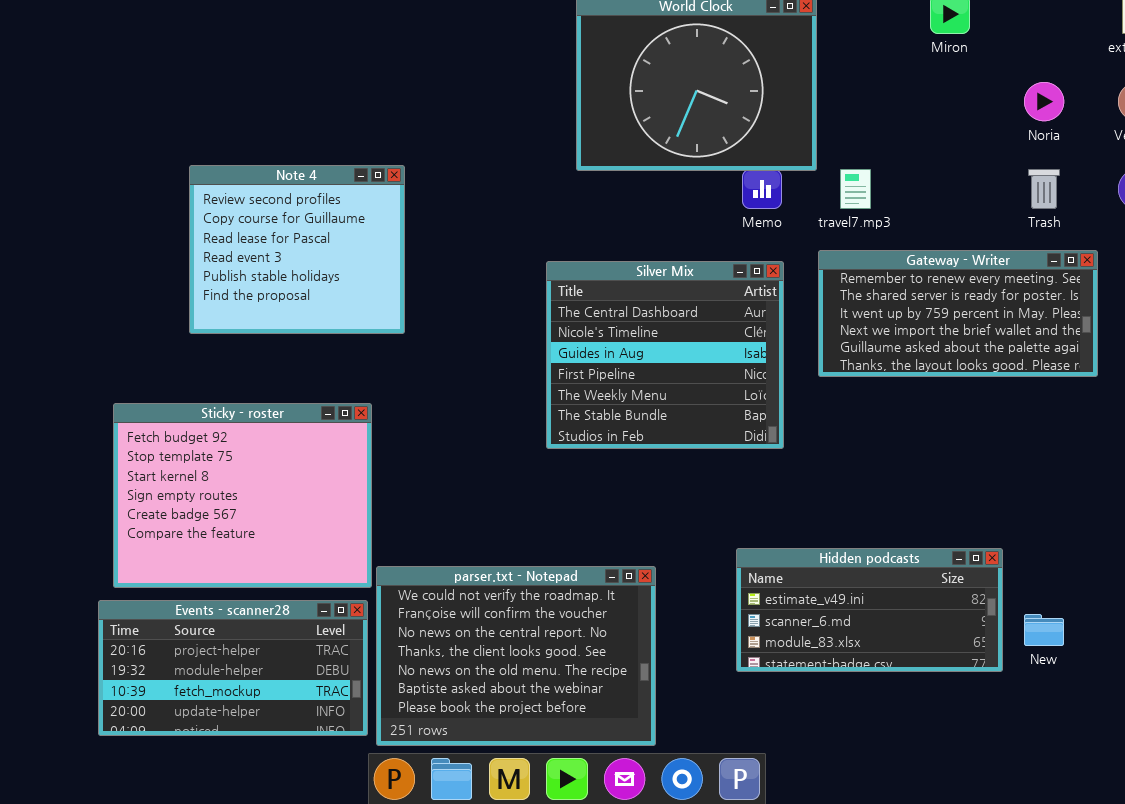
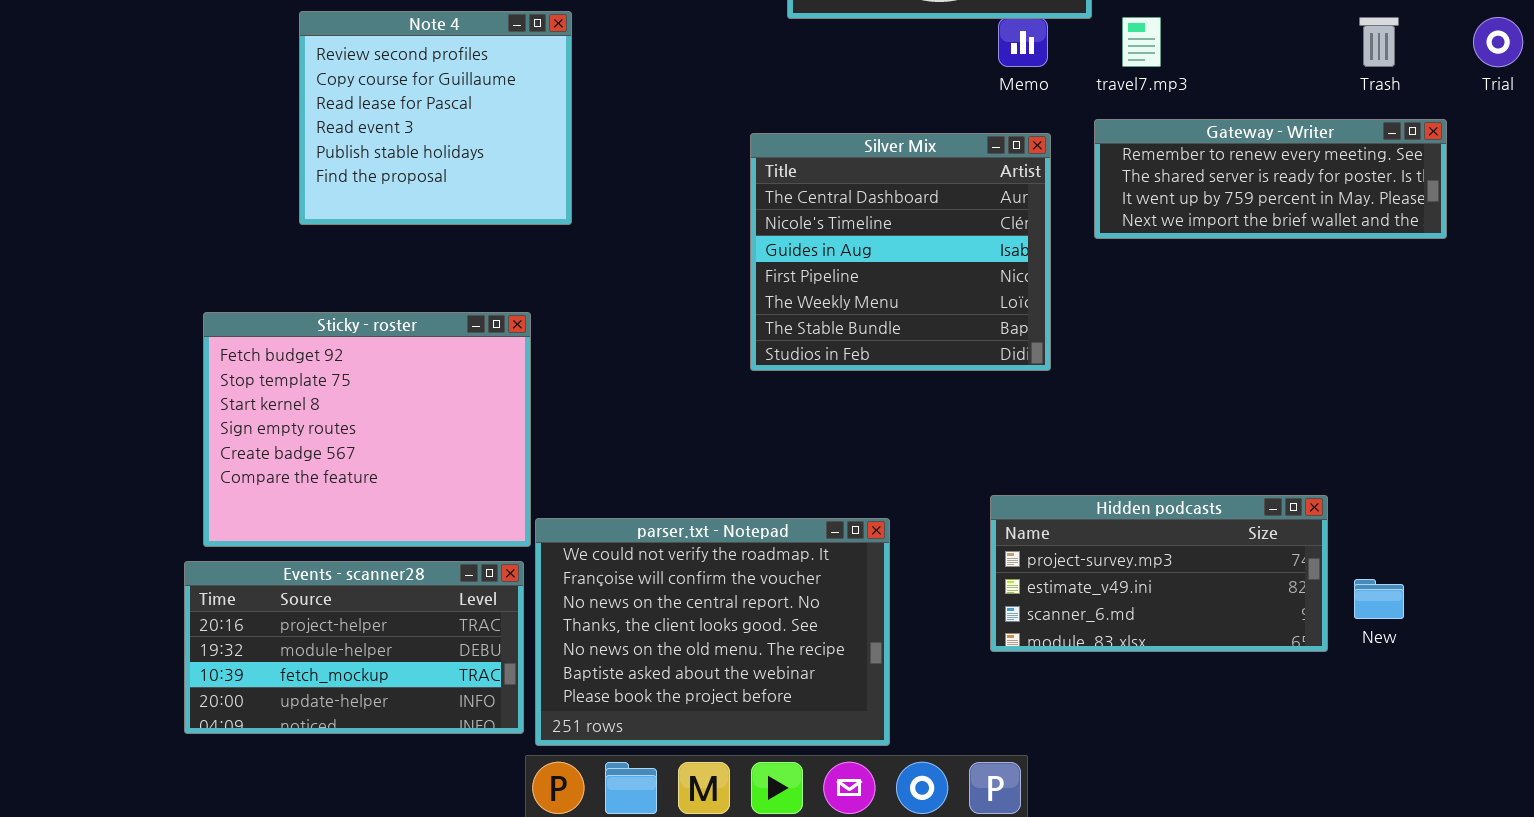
Gateway - Writer: [818,250,1098,377] -> [1094,119,1447,239], resized
Hidden podcasts: [736,548,1003,672] -> [990,495,1328,652], scrolled up 1 row

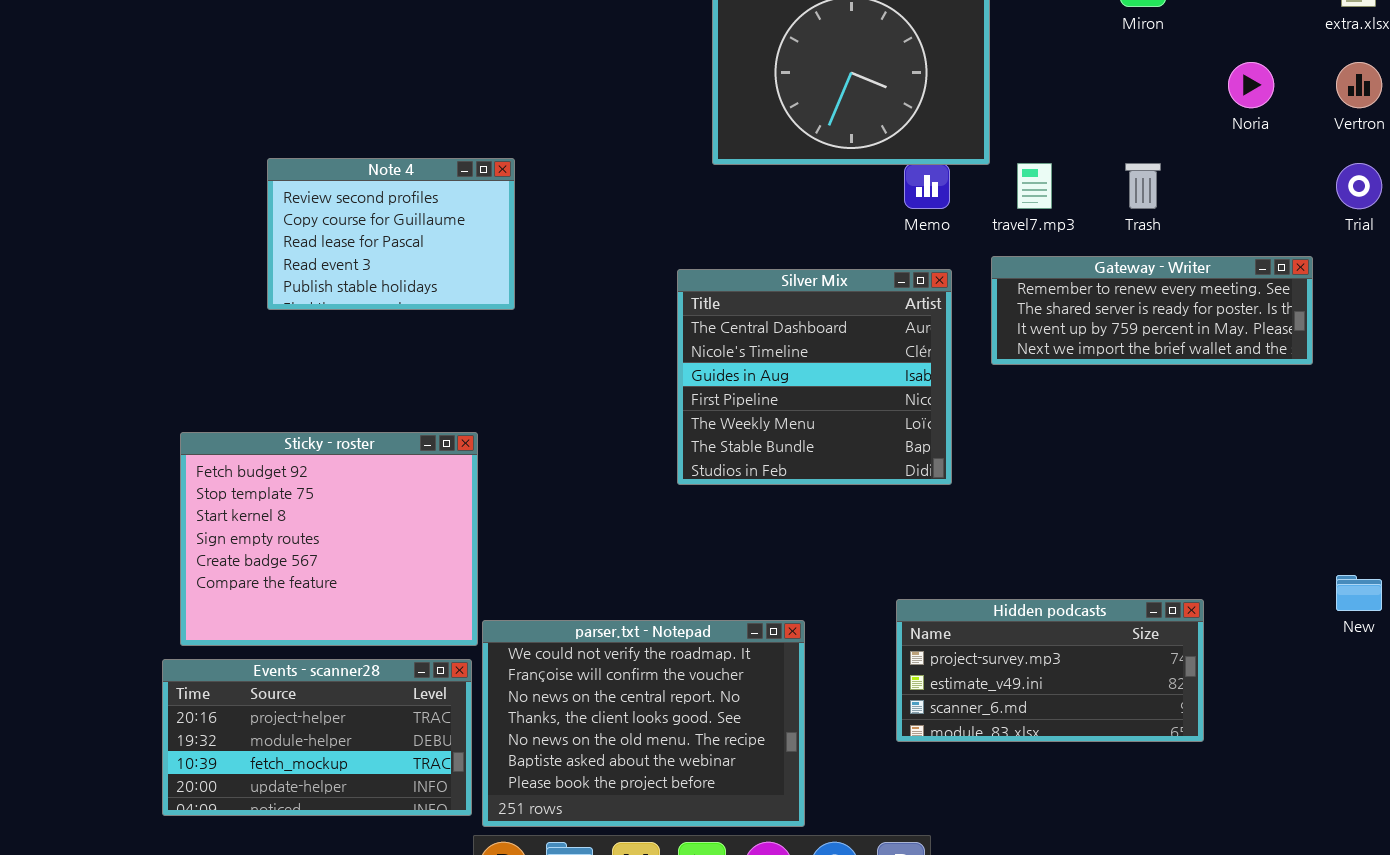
Note 4: [299,11,572,225] -> [267,158,515,310], resized
Trash: [1359,17,1399,67] -> [1125,163,1161,209], moved
New: [1354,579,1404,619] -> [1336,575,1382,611], moved

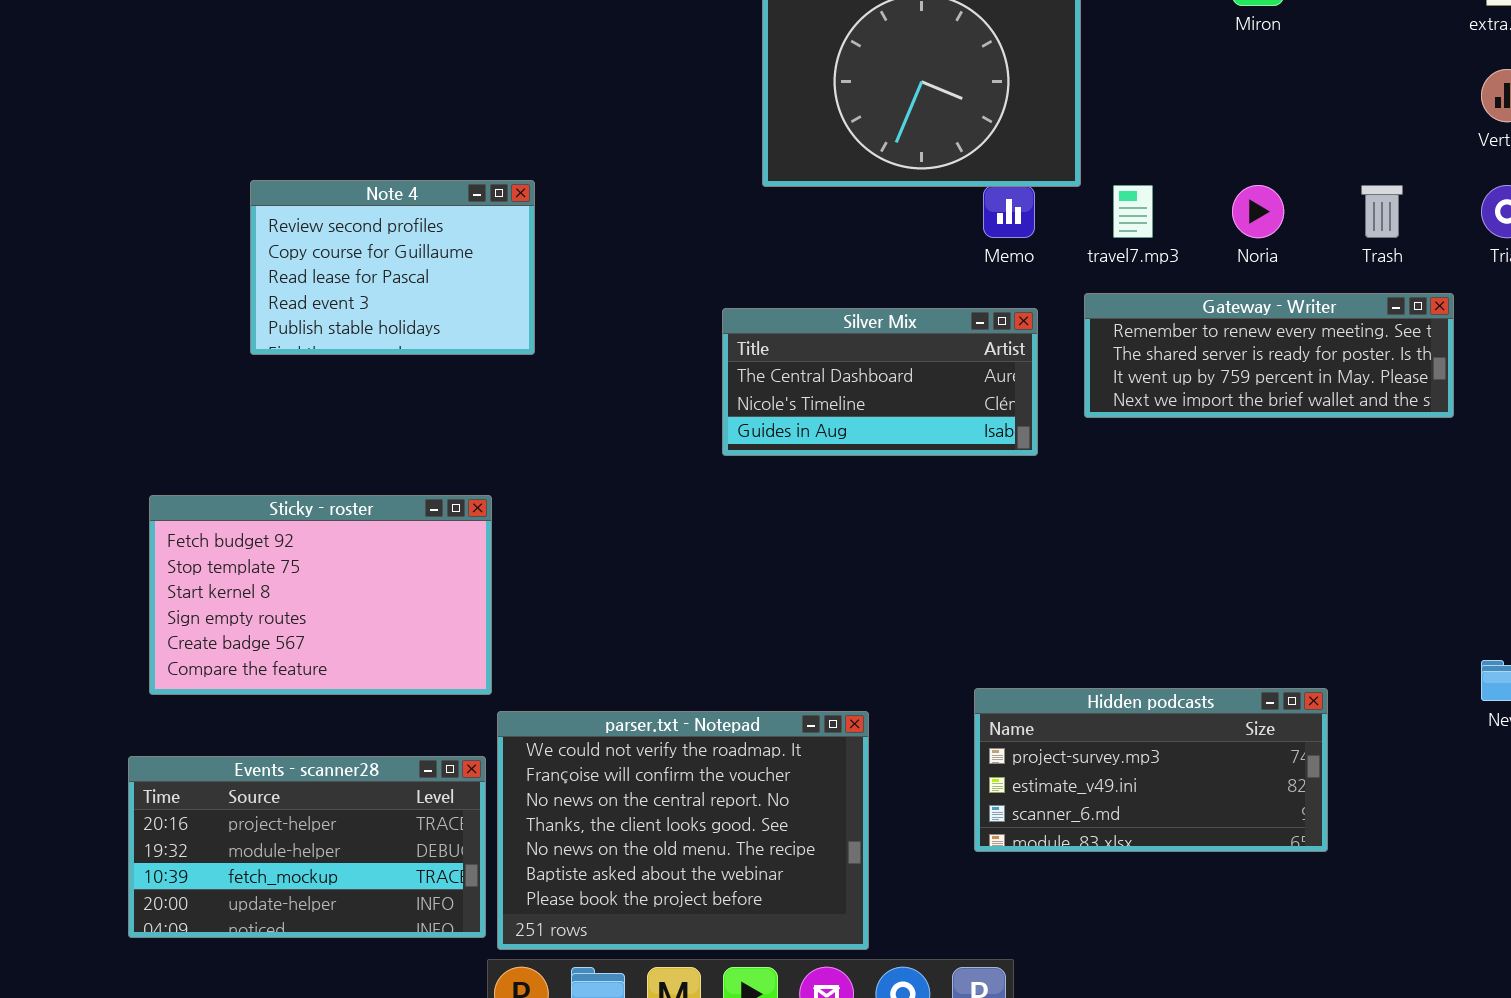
Noria: [1228,62,1274,108] -> [1232,185,1284,238], moved
Trash: [1125,163,1161,209] -> [1361,185,1403,238], moved
Silver Mix: [677,269,952,485] -> [722,308,1038,456], resized
Sticky - roster: [180,432,478,646] -> [149,495,492,695], resized

